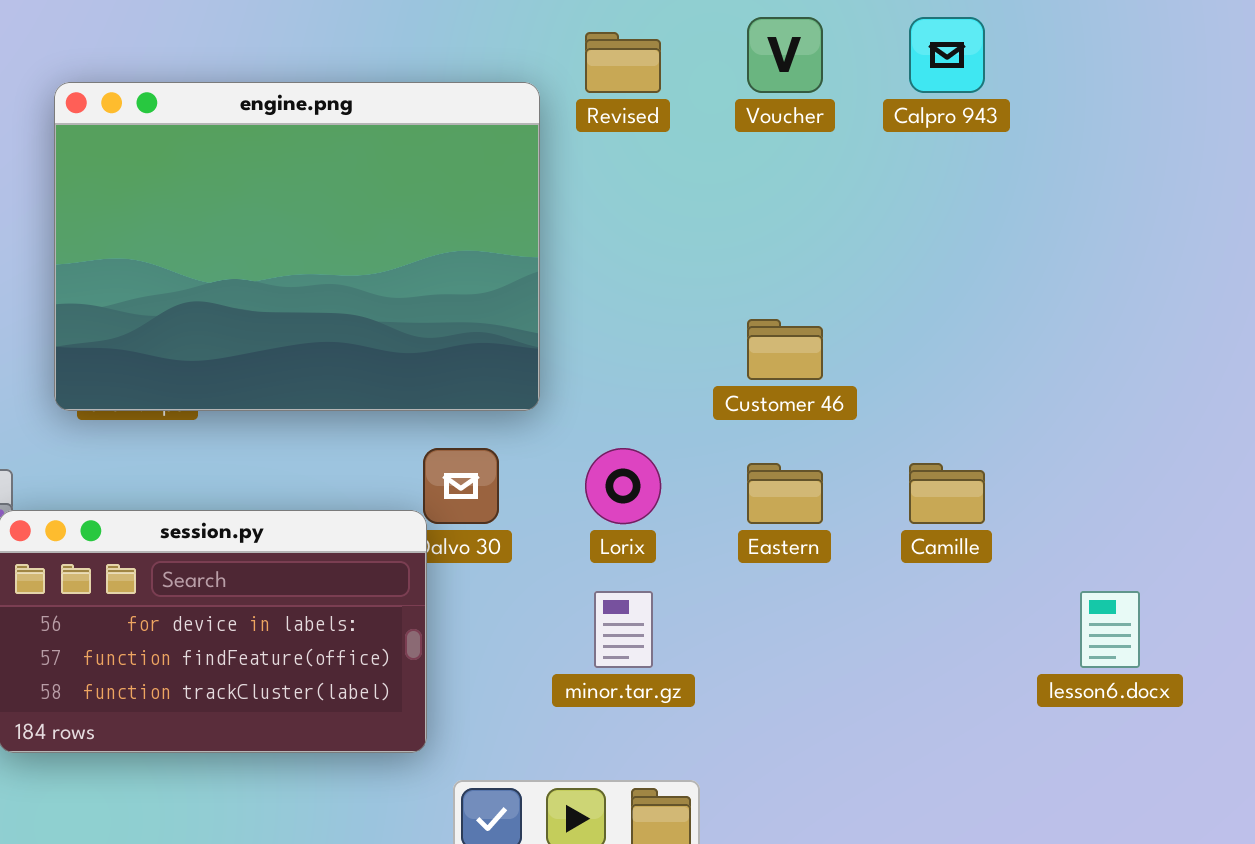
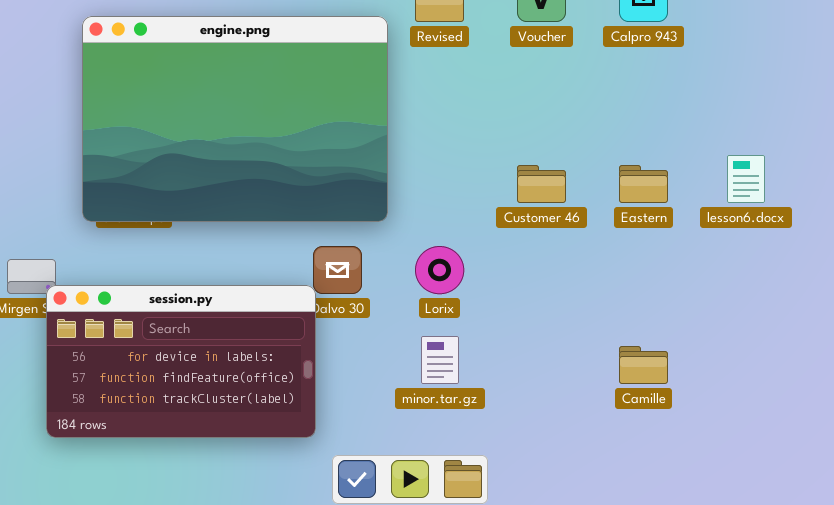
Eastern: [747,463,823,524] -> [619,165,668,203], moved
Camille: [909,463,985,524] -> [619,346,668,384], moved
lesson6.docx: [1080,591,1140,668] -> [727,155,765,203], moved

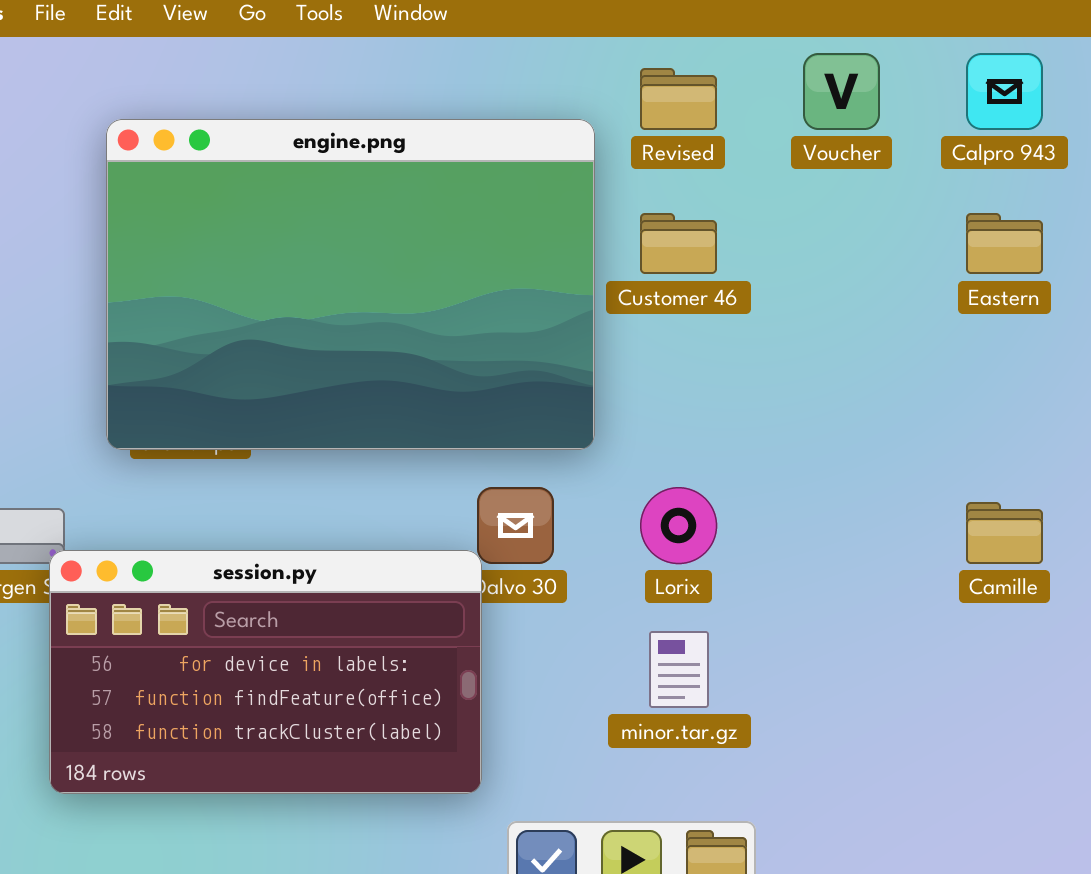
Customer 46: [517,165,566,203] -> [640,213,717,274], moved
Eastern: [619,165,668,203] -> [966,213,1043,274], moved
Camille: [619,346,668,384] -> [966,502,1043,564], moved

